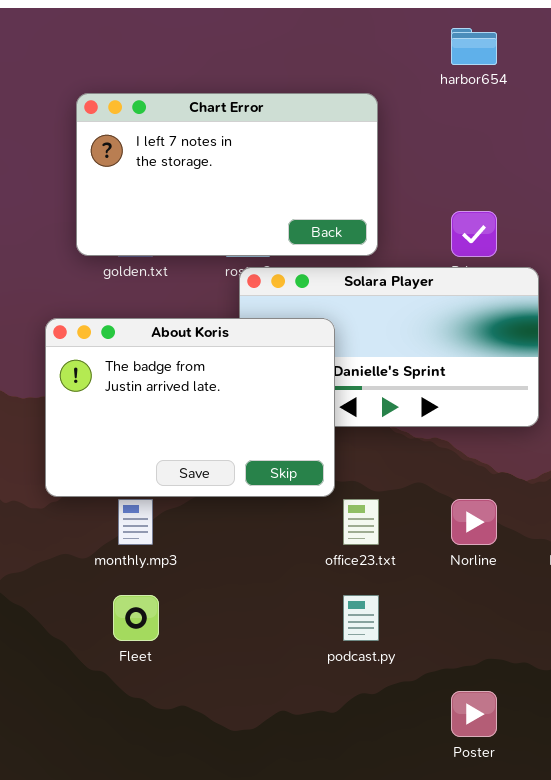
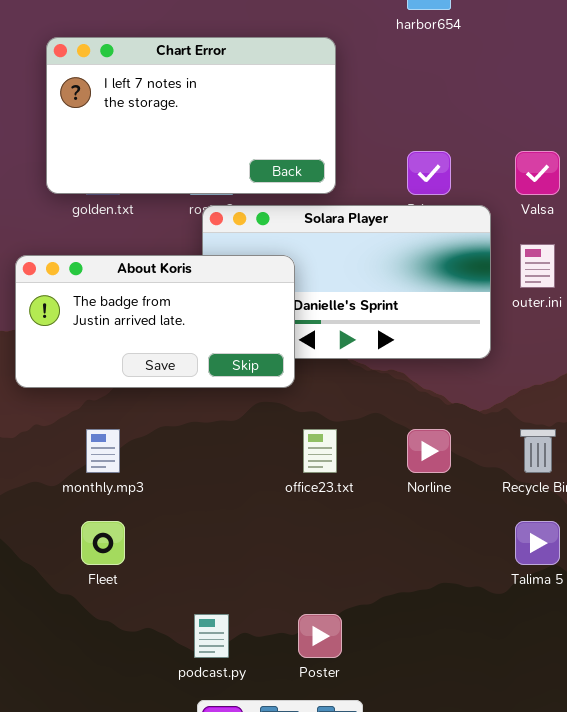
About Koris: [45,318,335,497] -> [15,255,295,388], resized
podcast.py: [343,595,379,641] -> [194,614,229,658], moved
Poster: [451,691,497,737] -> [298,614,342,658], moved

